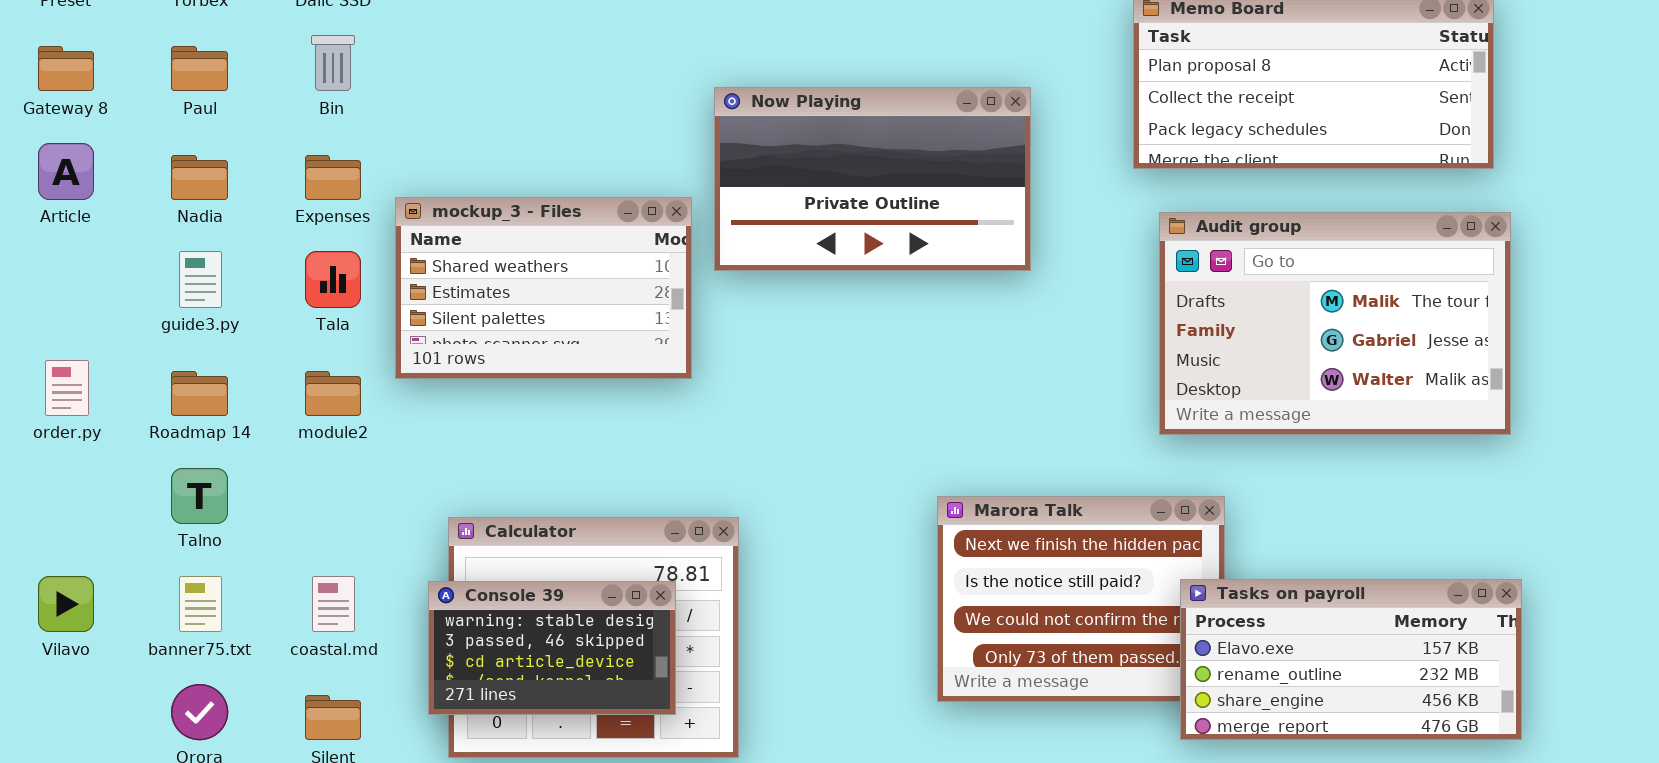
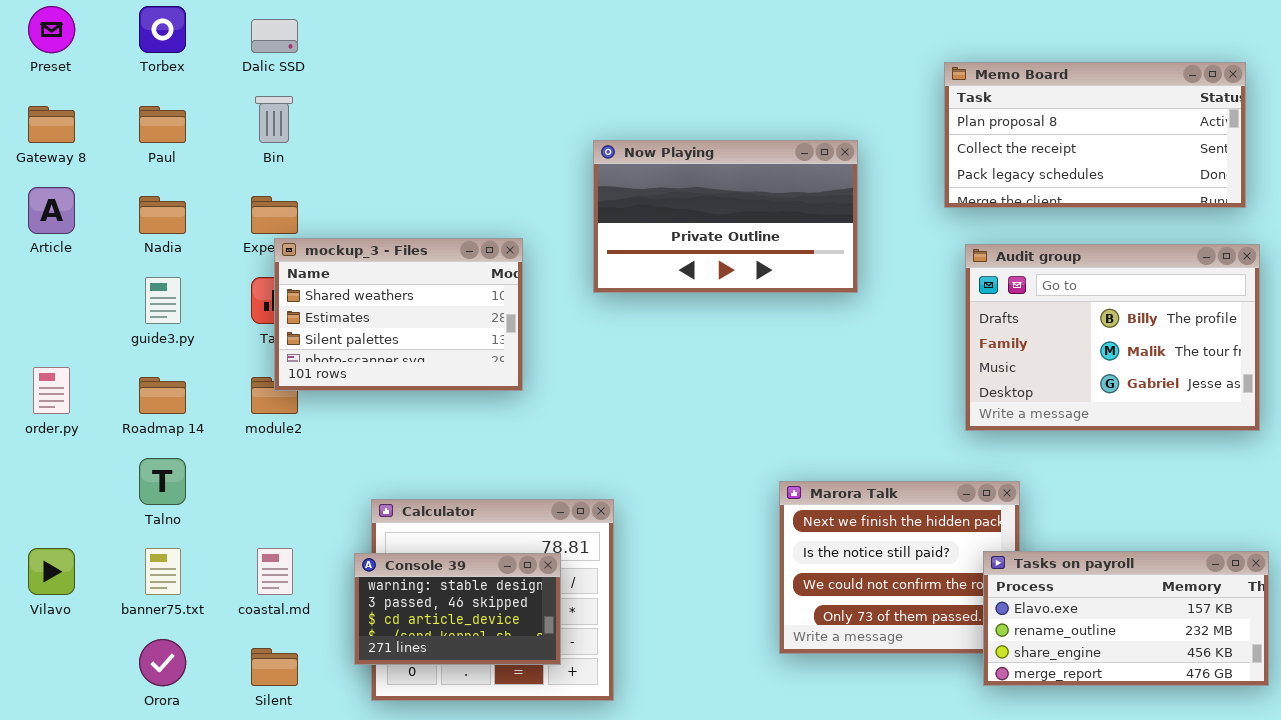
mockup_3 - Files: [395,197,692,379] -> [274,238,523,391], moved
Audit group: [1159,212,1511,435] -> [965,244,1260,431], scrolled up 1 row

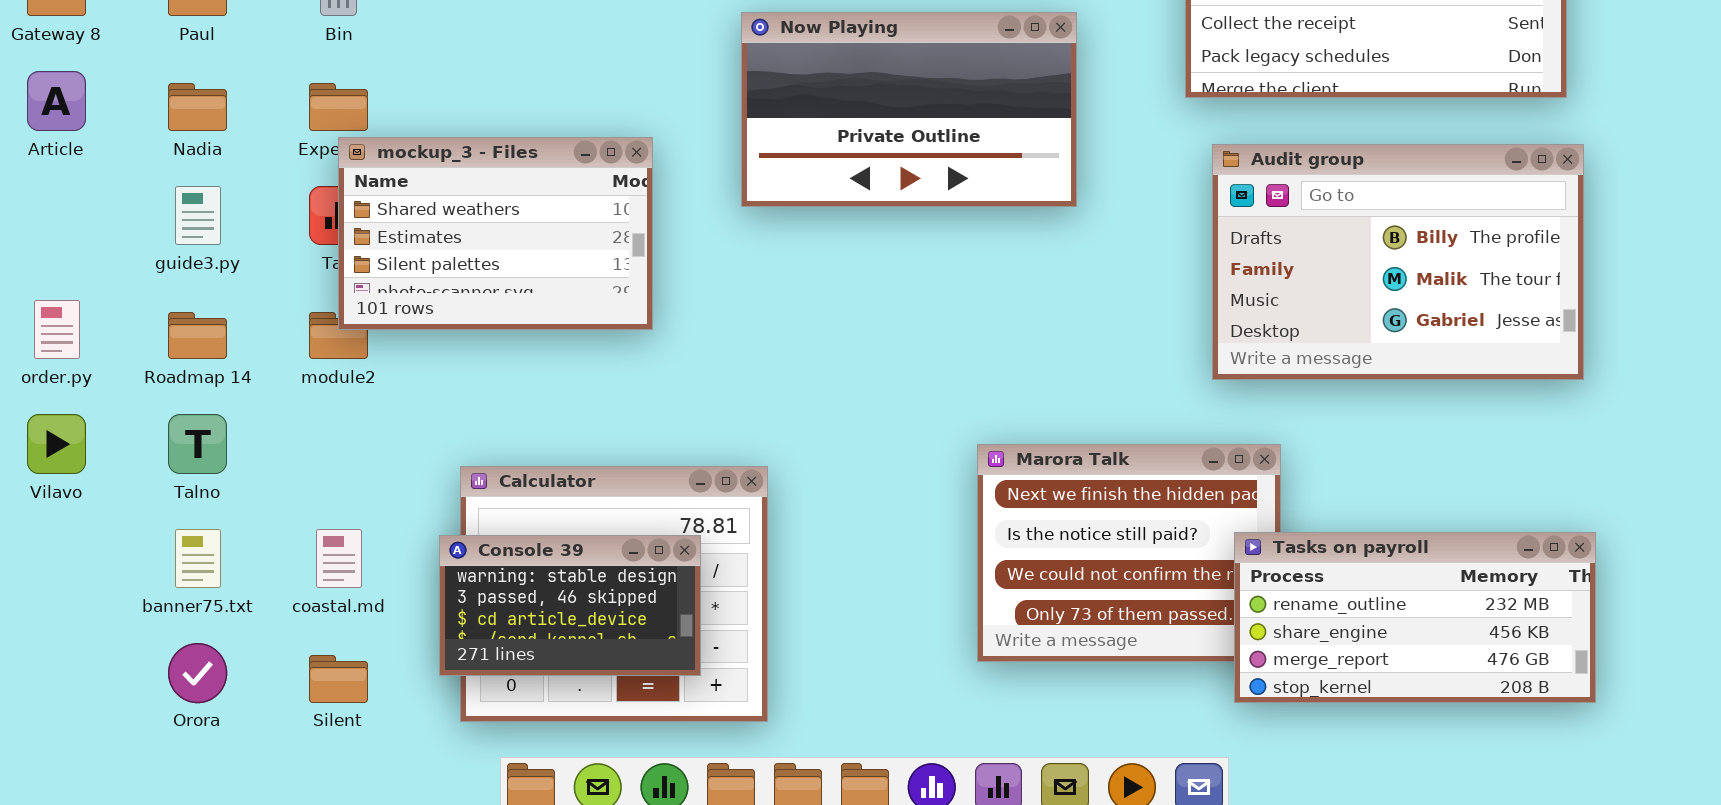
Vilavo: [28,548,75,595] -> [27,414,86,474], moved
Tasks on payroll: [983,551,1269,686] -> [1234,532,1596,703], scrolled down 1 row

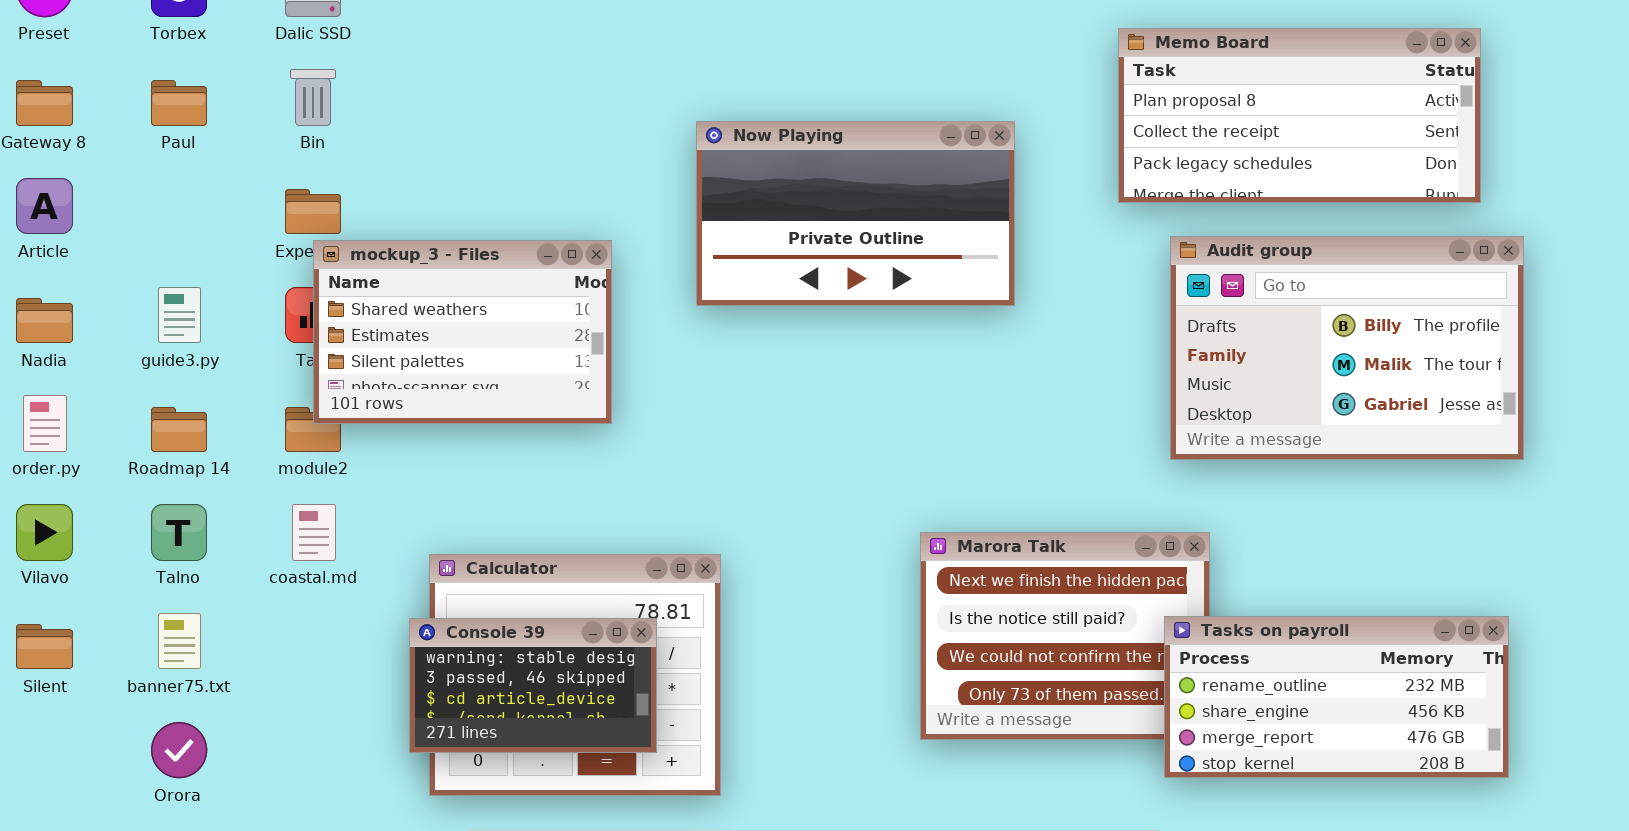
Nadia: [168,83,227,131] -> [16,298,73,343], moved
Audit group: [1212,144,1584,380] -> [1170,236,1524,460], moved
coastal.md: [316,529,362,588] -> [292,504,336,561], moved
Silent: [309,655,368,703] -> [16,624,73,669], moved

